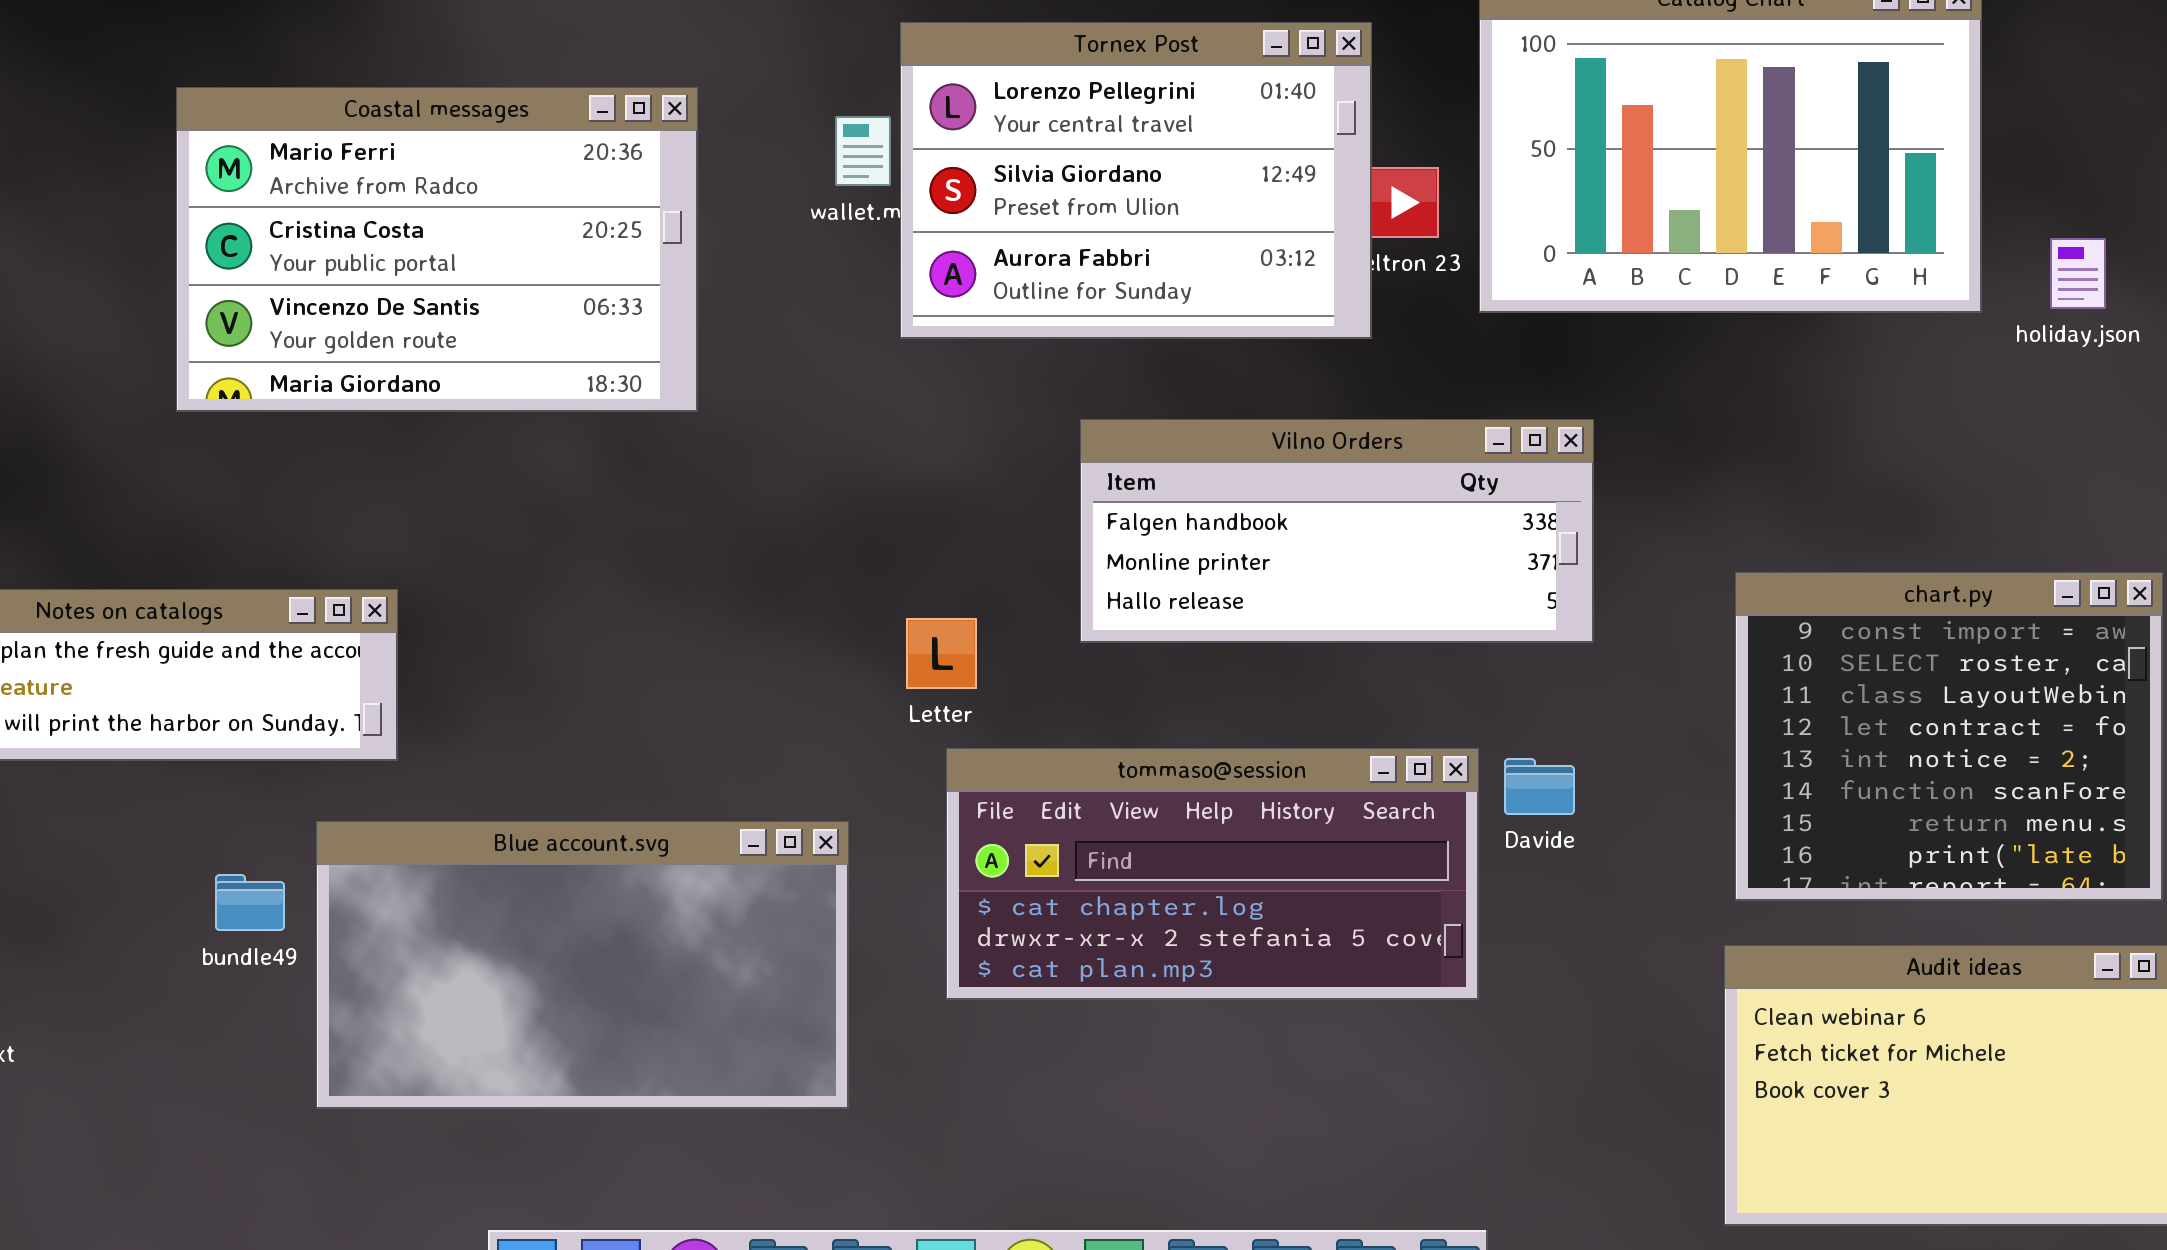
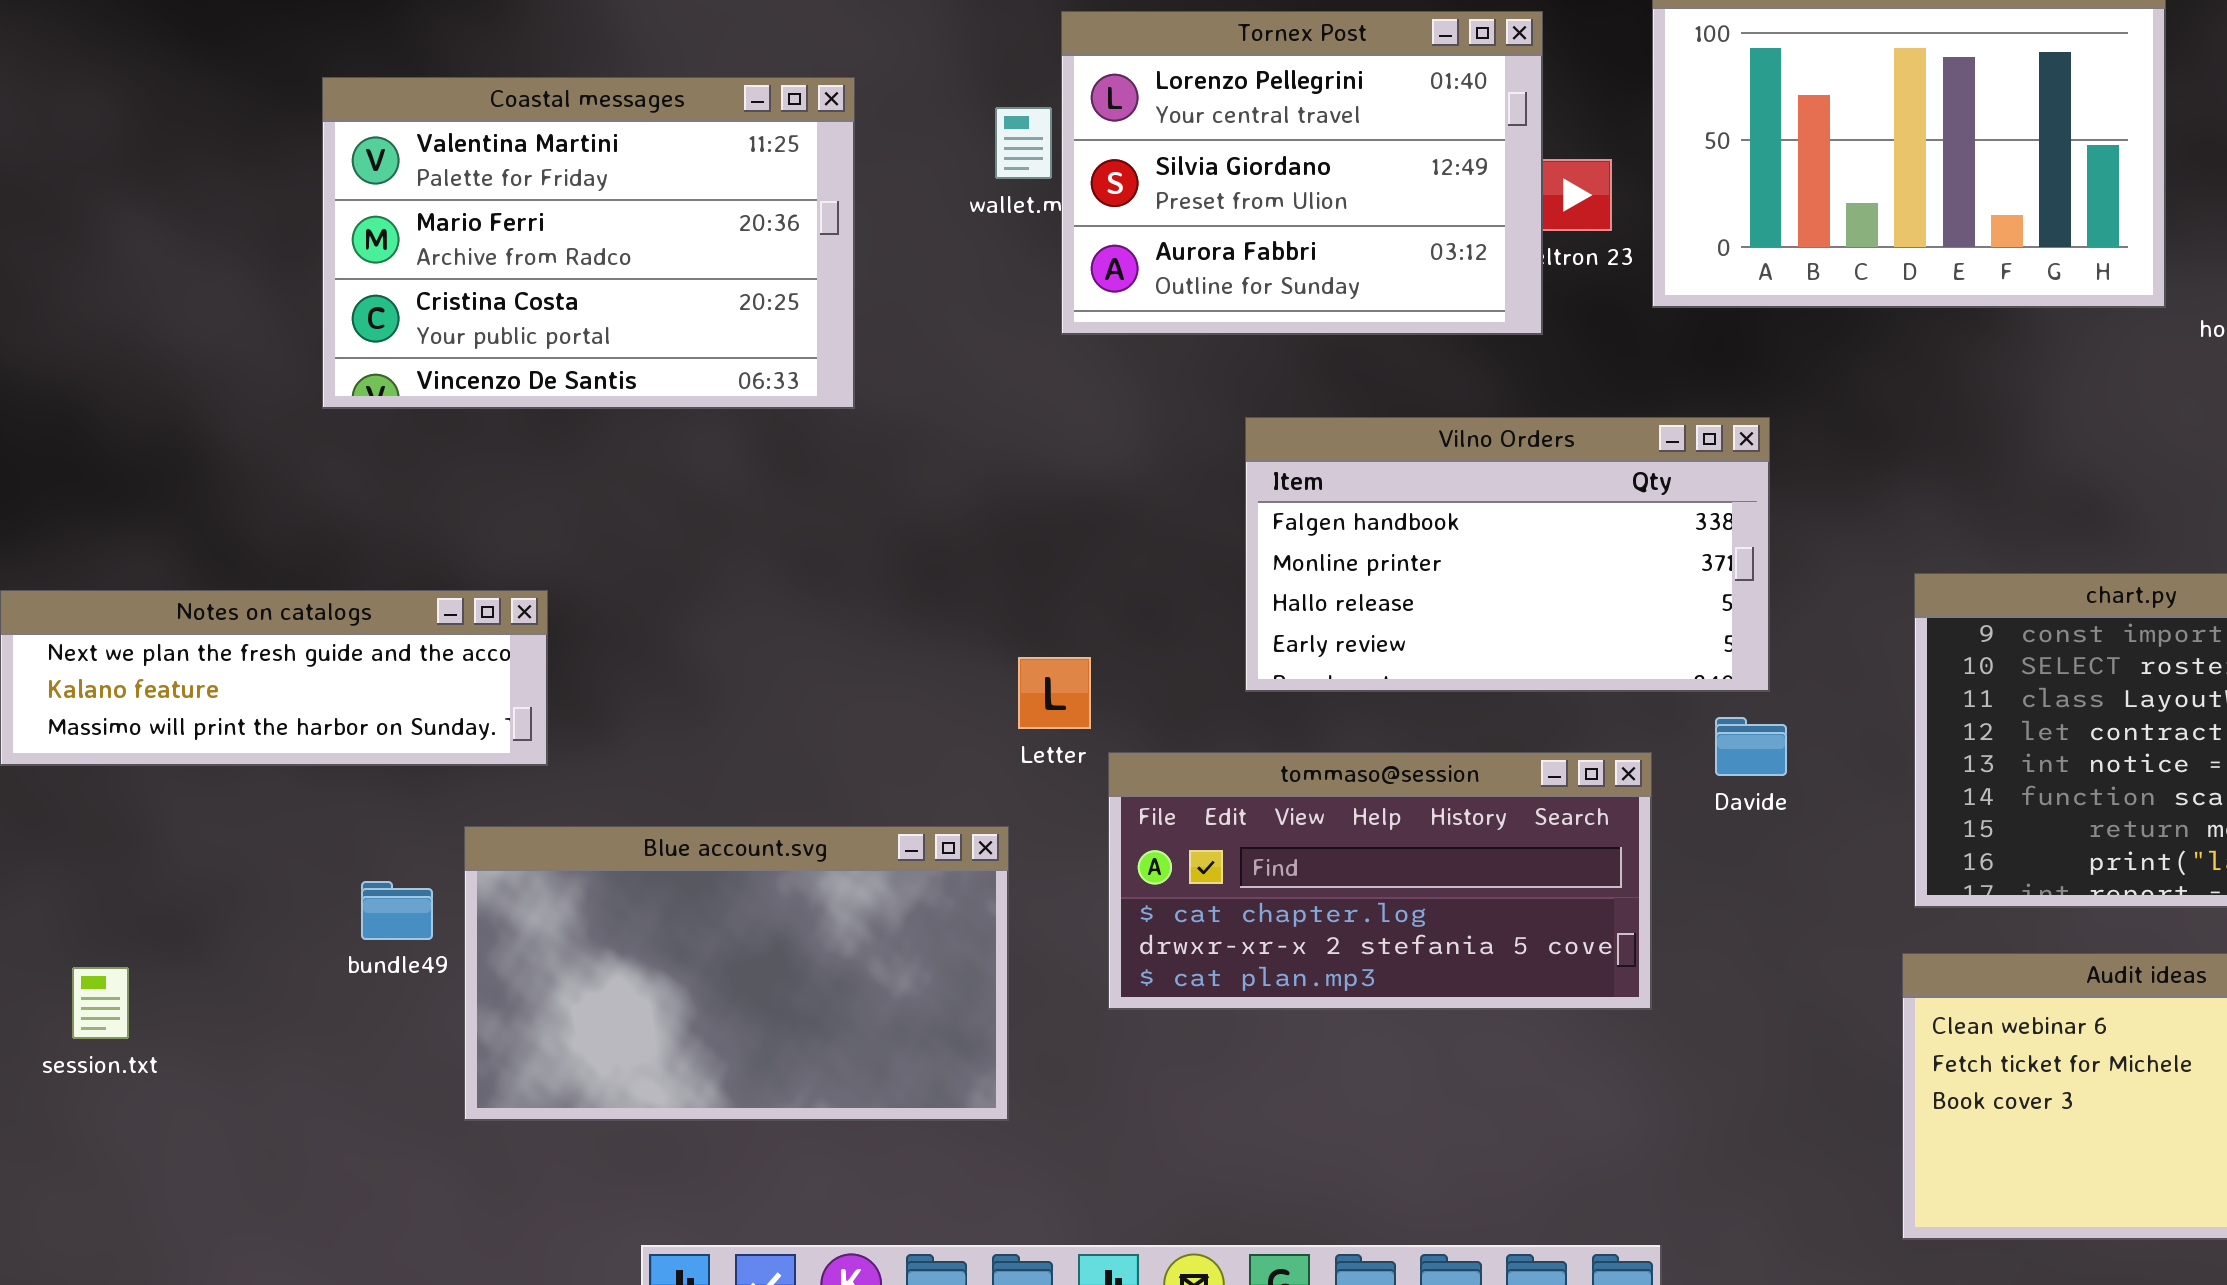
Coastal messages: [176,87,698,412] -> [322,77,855,409], scrolled up 1 row
Vilno Orders: [1080,419,1594,643] -> [1245,417,1770,692], resized
Letter: [906,618,977,689] -> [1018,657,1091,729], moved
Davide: [1504,758,1575,815] -> [1715,717,1787,776], moved

